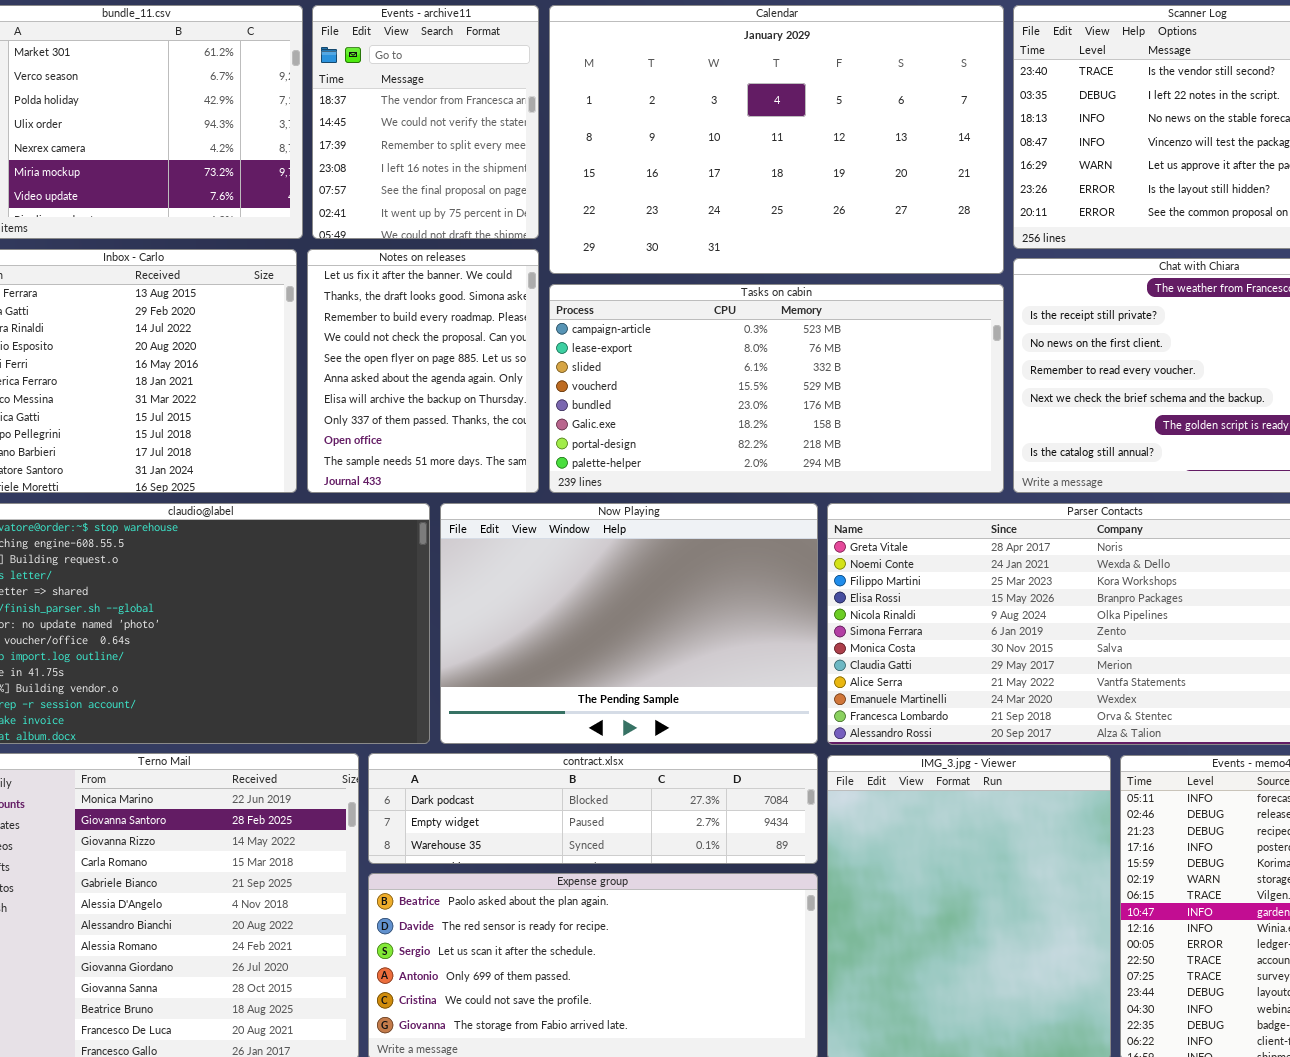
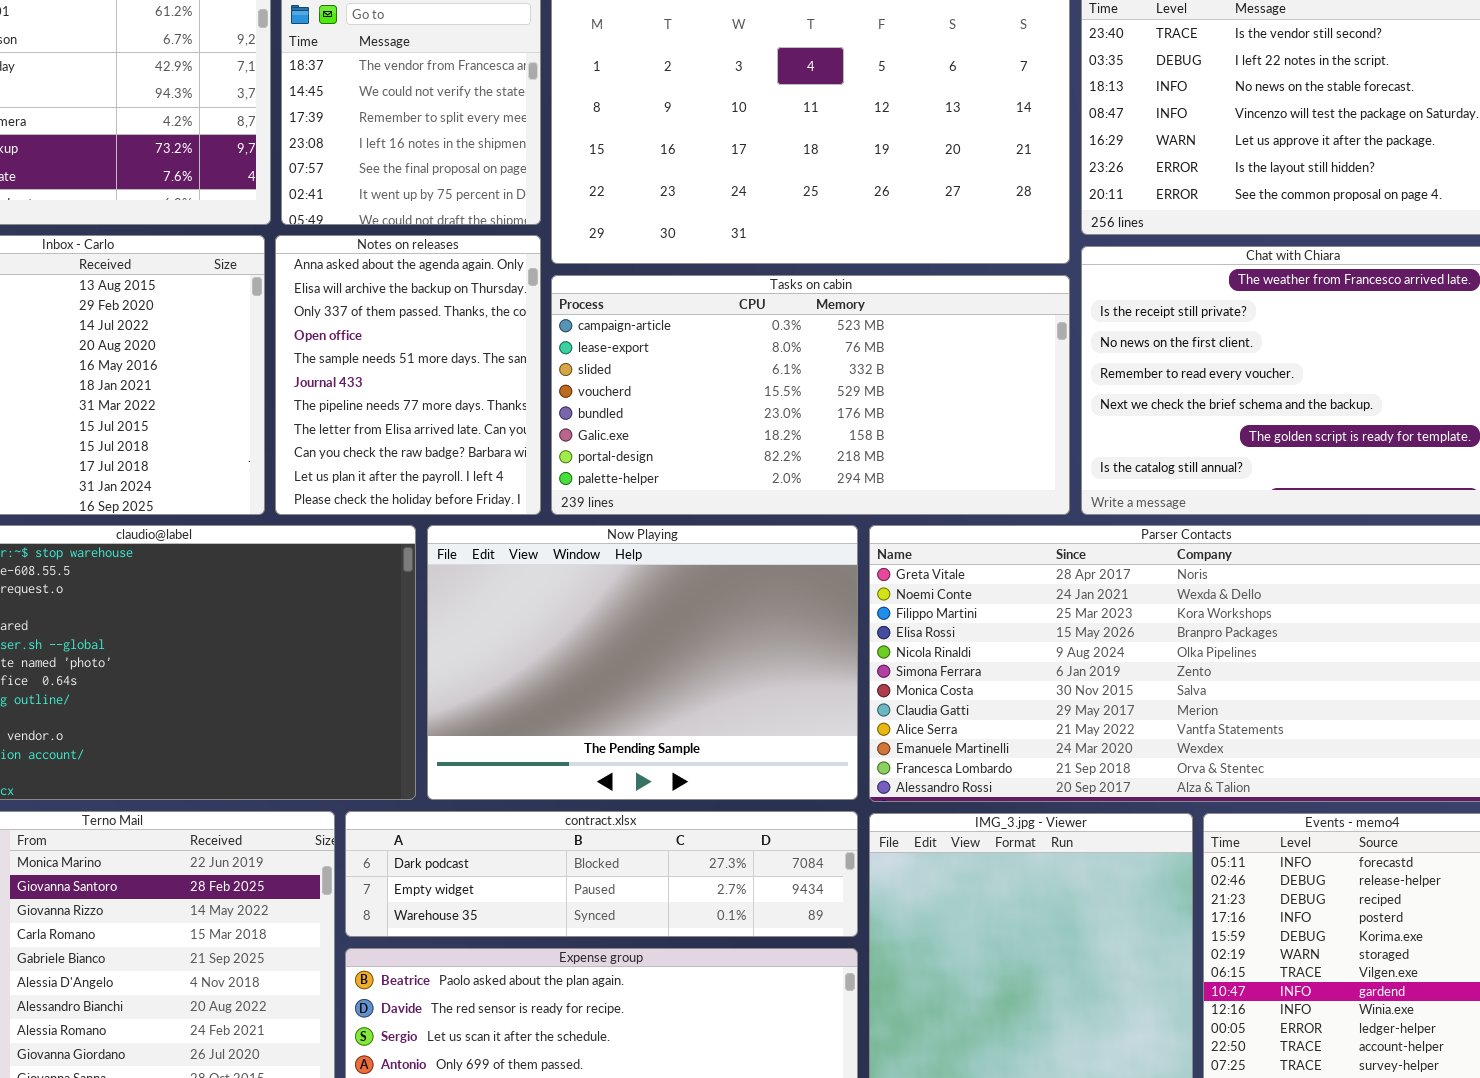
Notes on releases: [307,249,539,493] -> [275,235,541,515], scrolled down 5 rows

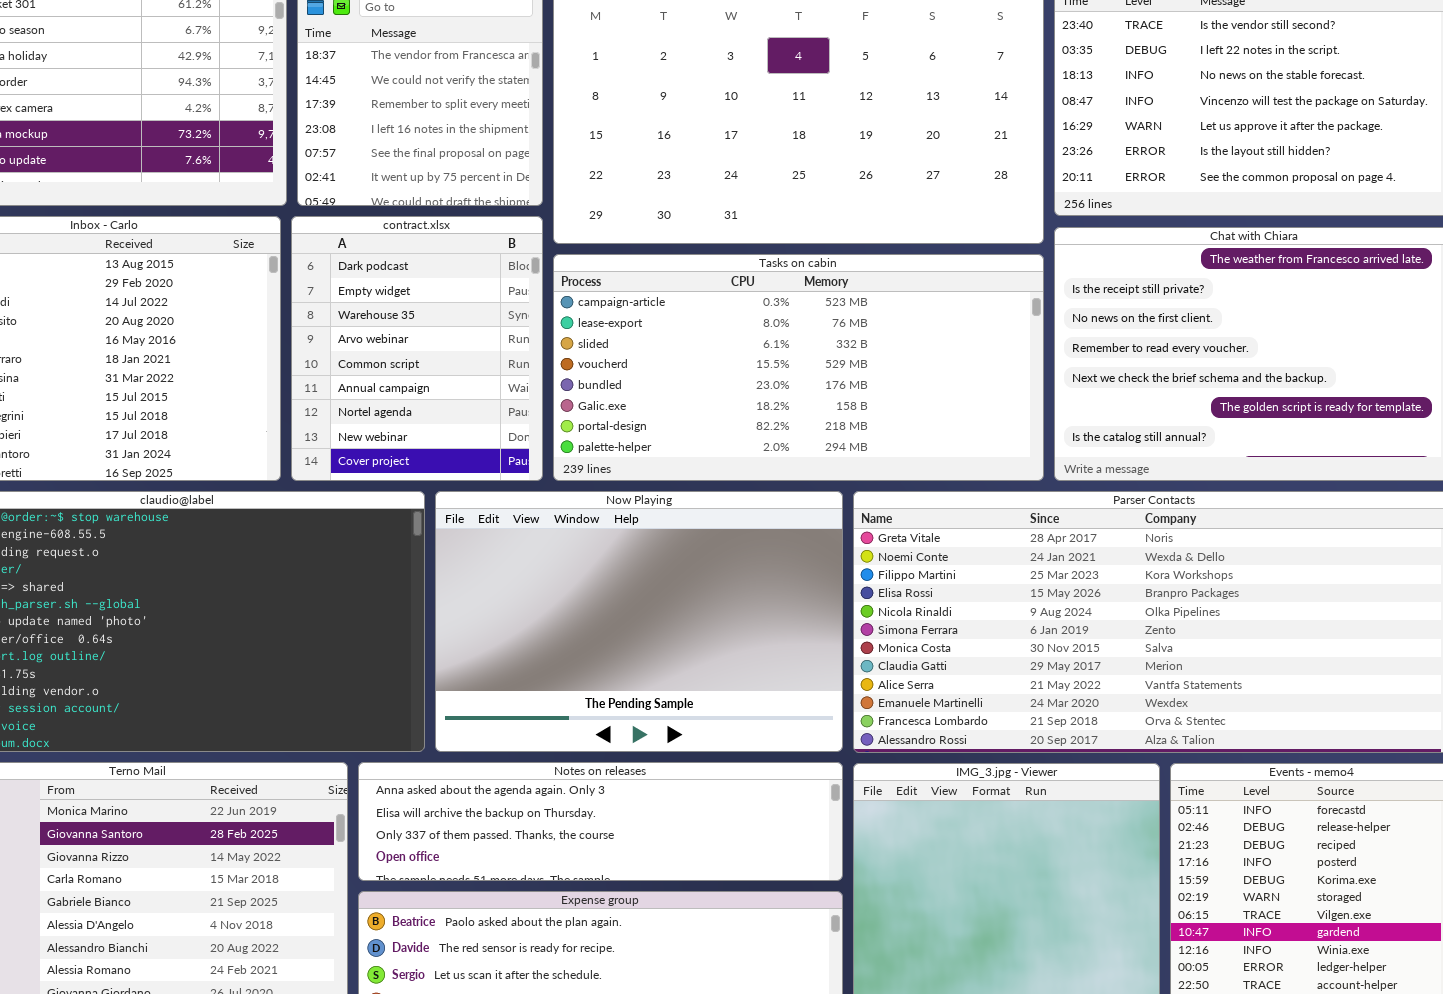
Notes on releases: [275,235,541,515] -> [358,762,843,881], moved, resized
contract.xlsx: [345,811,858,937] -> [291,216,543,481], moved, resized

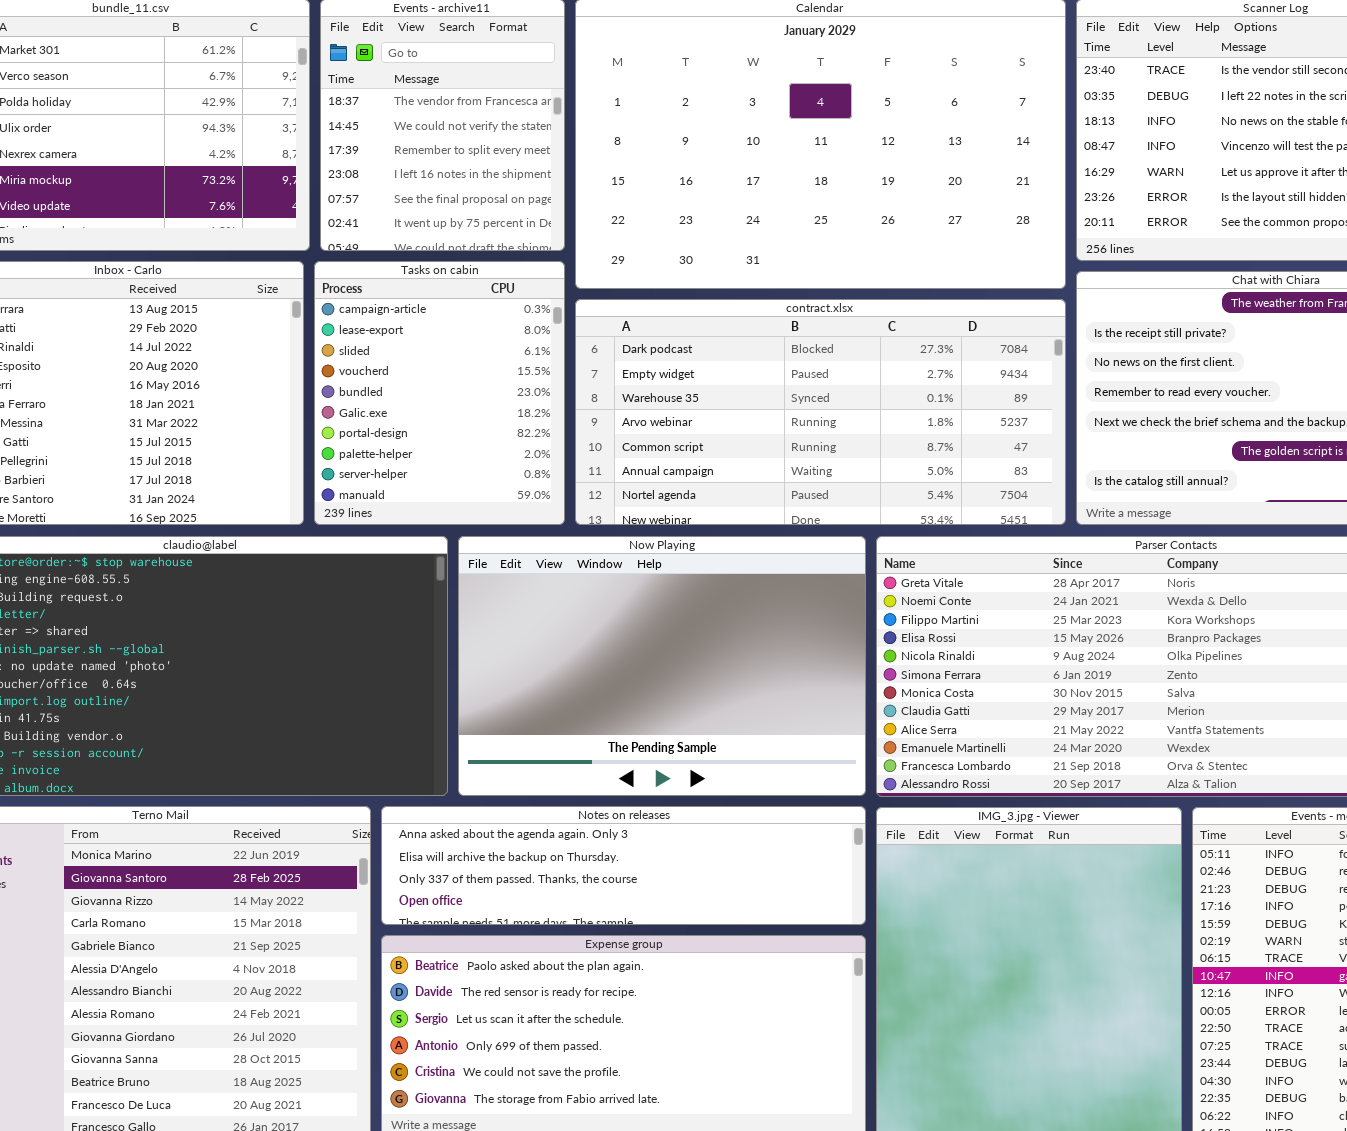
contract.xlsx: [291,216,543,481] -> [575,299,1066,525], moved, resized
Tasks on cabin: [553,254,1044,481] -> [314,261,565,525], moved, resized

